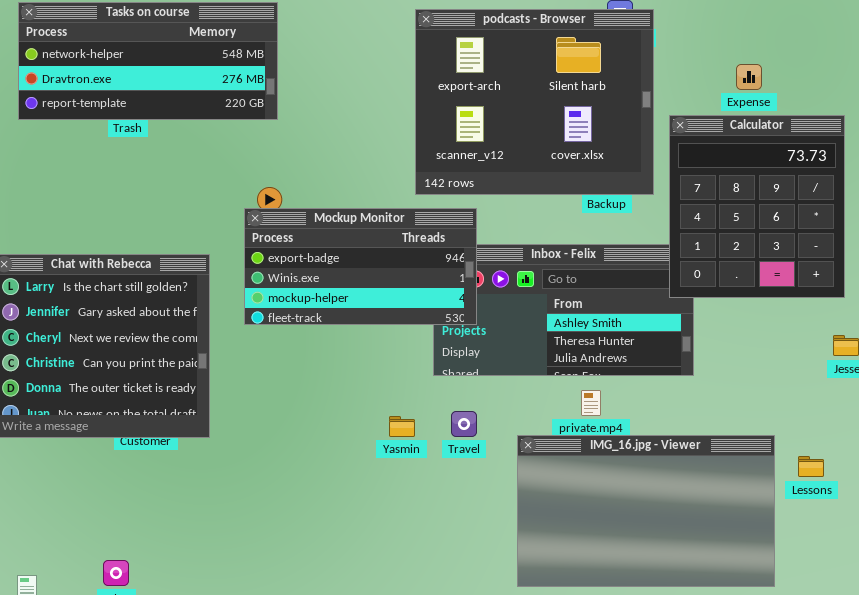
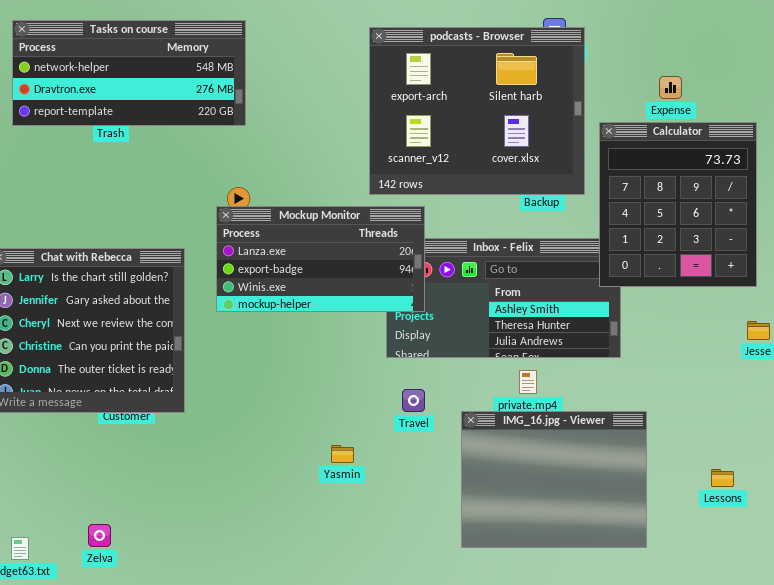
Mockup Monitor: [244,208,477,325] -> [216,206,425,312], scrolled up 1 row
Yasmin: [389,416,415,437] -> [331,445,354,463], moved
IMG_16.jpg - Viewer: [517,435,775,587] -> [461,411,647,548], resized
Lessons: [798,456,824,477] -> [711,469,734,487], moved

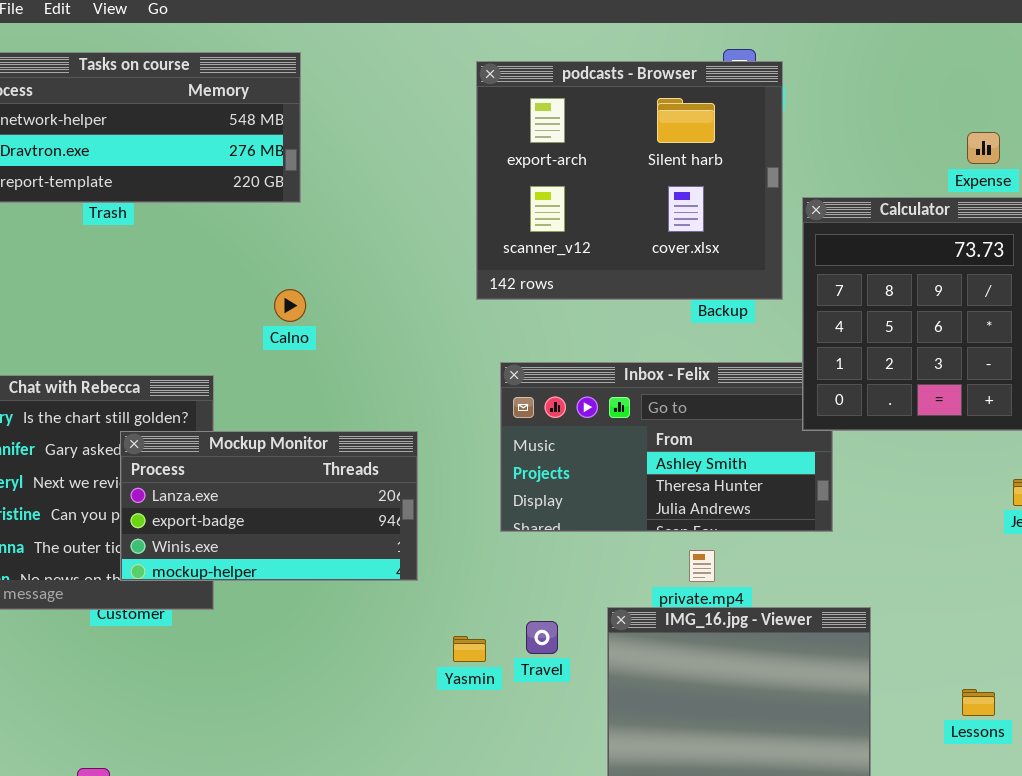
Expense: [659,76,682,99] -> [967,132,1000,164], moved
Mockup Monitor: [216,206,425,312] -> [120,431,418,581], moved
Travel: [402,389,425,412] -> [526,621,558,654], moved
Yasmin: [331,445,354,463] -> [453,636,486,662], moved

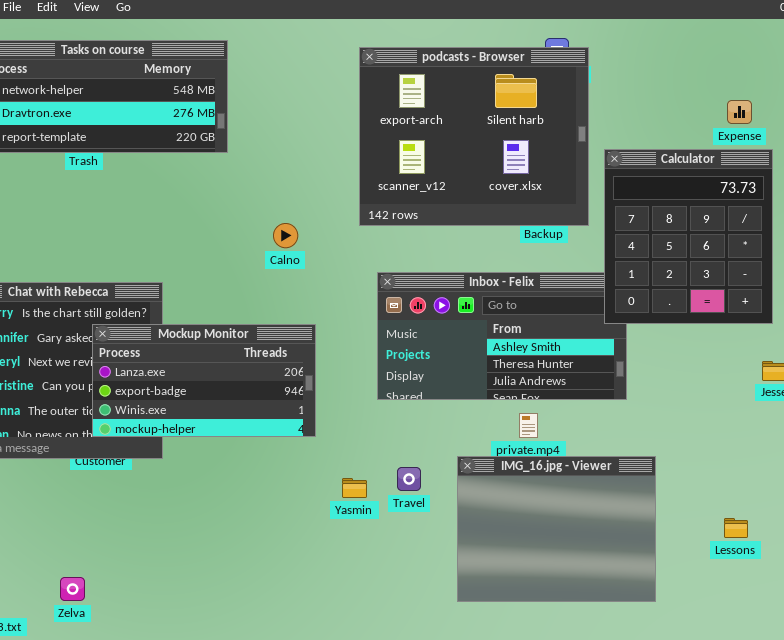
Calno: [274,289,306,322] -> [273,223,298,248], moved

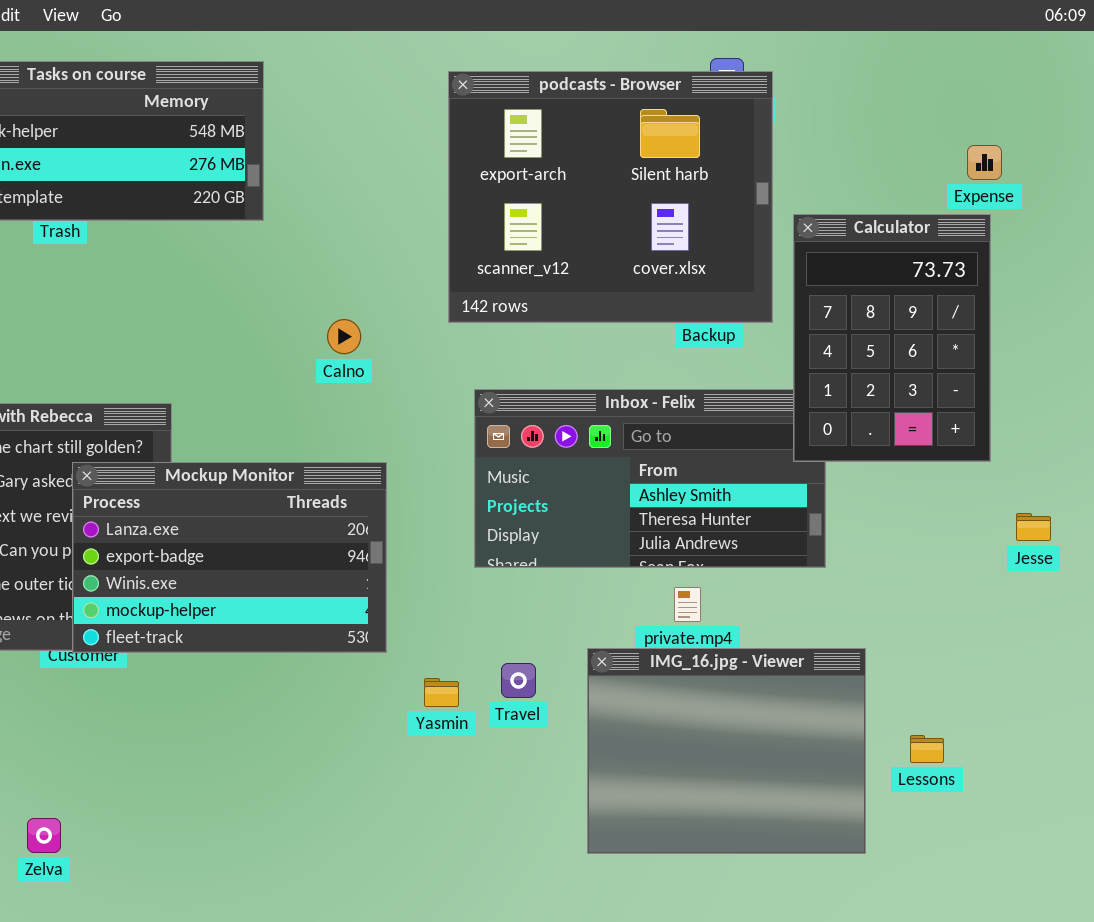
Calculator: [604,149,773,324] -> [793,214,991,462], resized
Mockup Monitor: [92,324,316,437] -> [72,462,387,653], resized
Lessons: [724,518,748,538] -> [910,735,944,763], moved

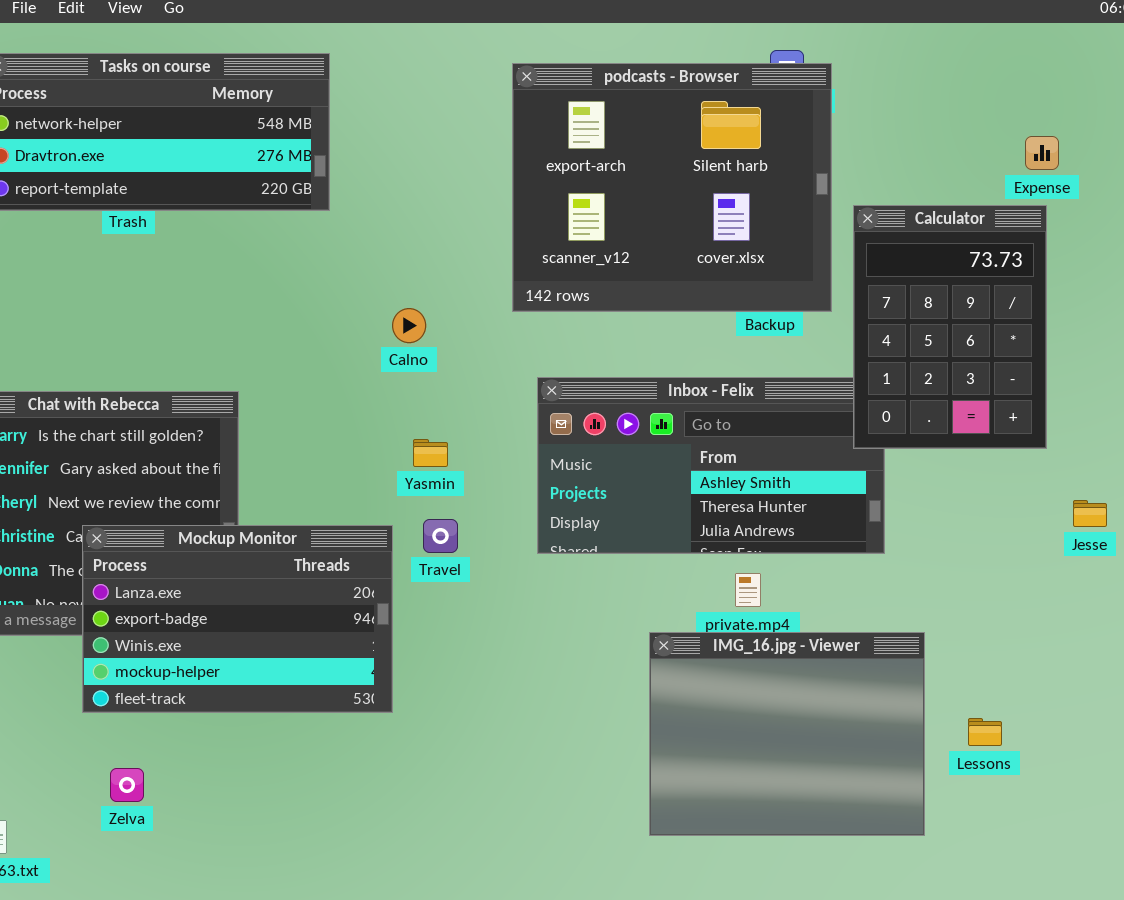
Mockup Monitor: [72,462,387,653] -> [82,525,393,713], moved
Travel: [501,663,536,698] -> [423,519,458,553], moved
Yasmin: [424,678,459,707] -> [413,439,448,467], moved
Zelva: [27,818,61,853] -> [110,768,144,802], moved

